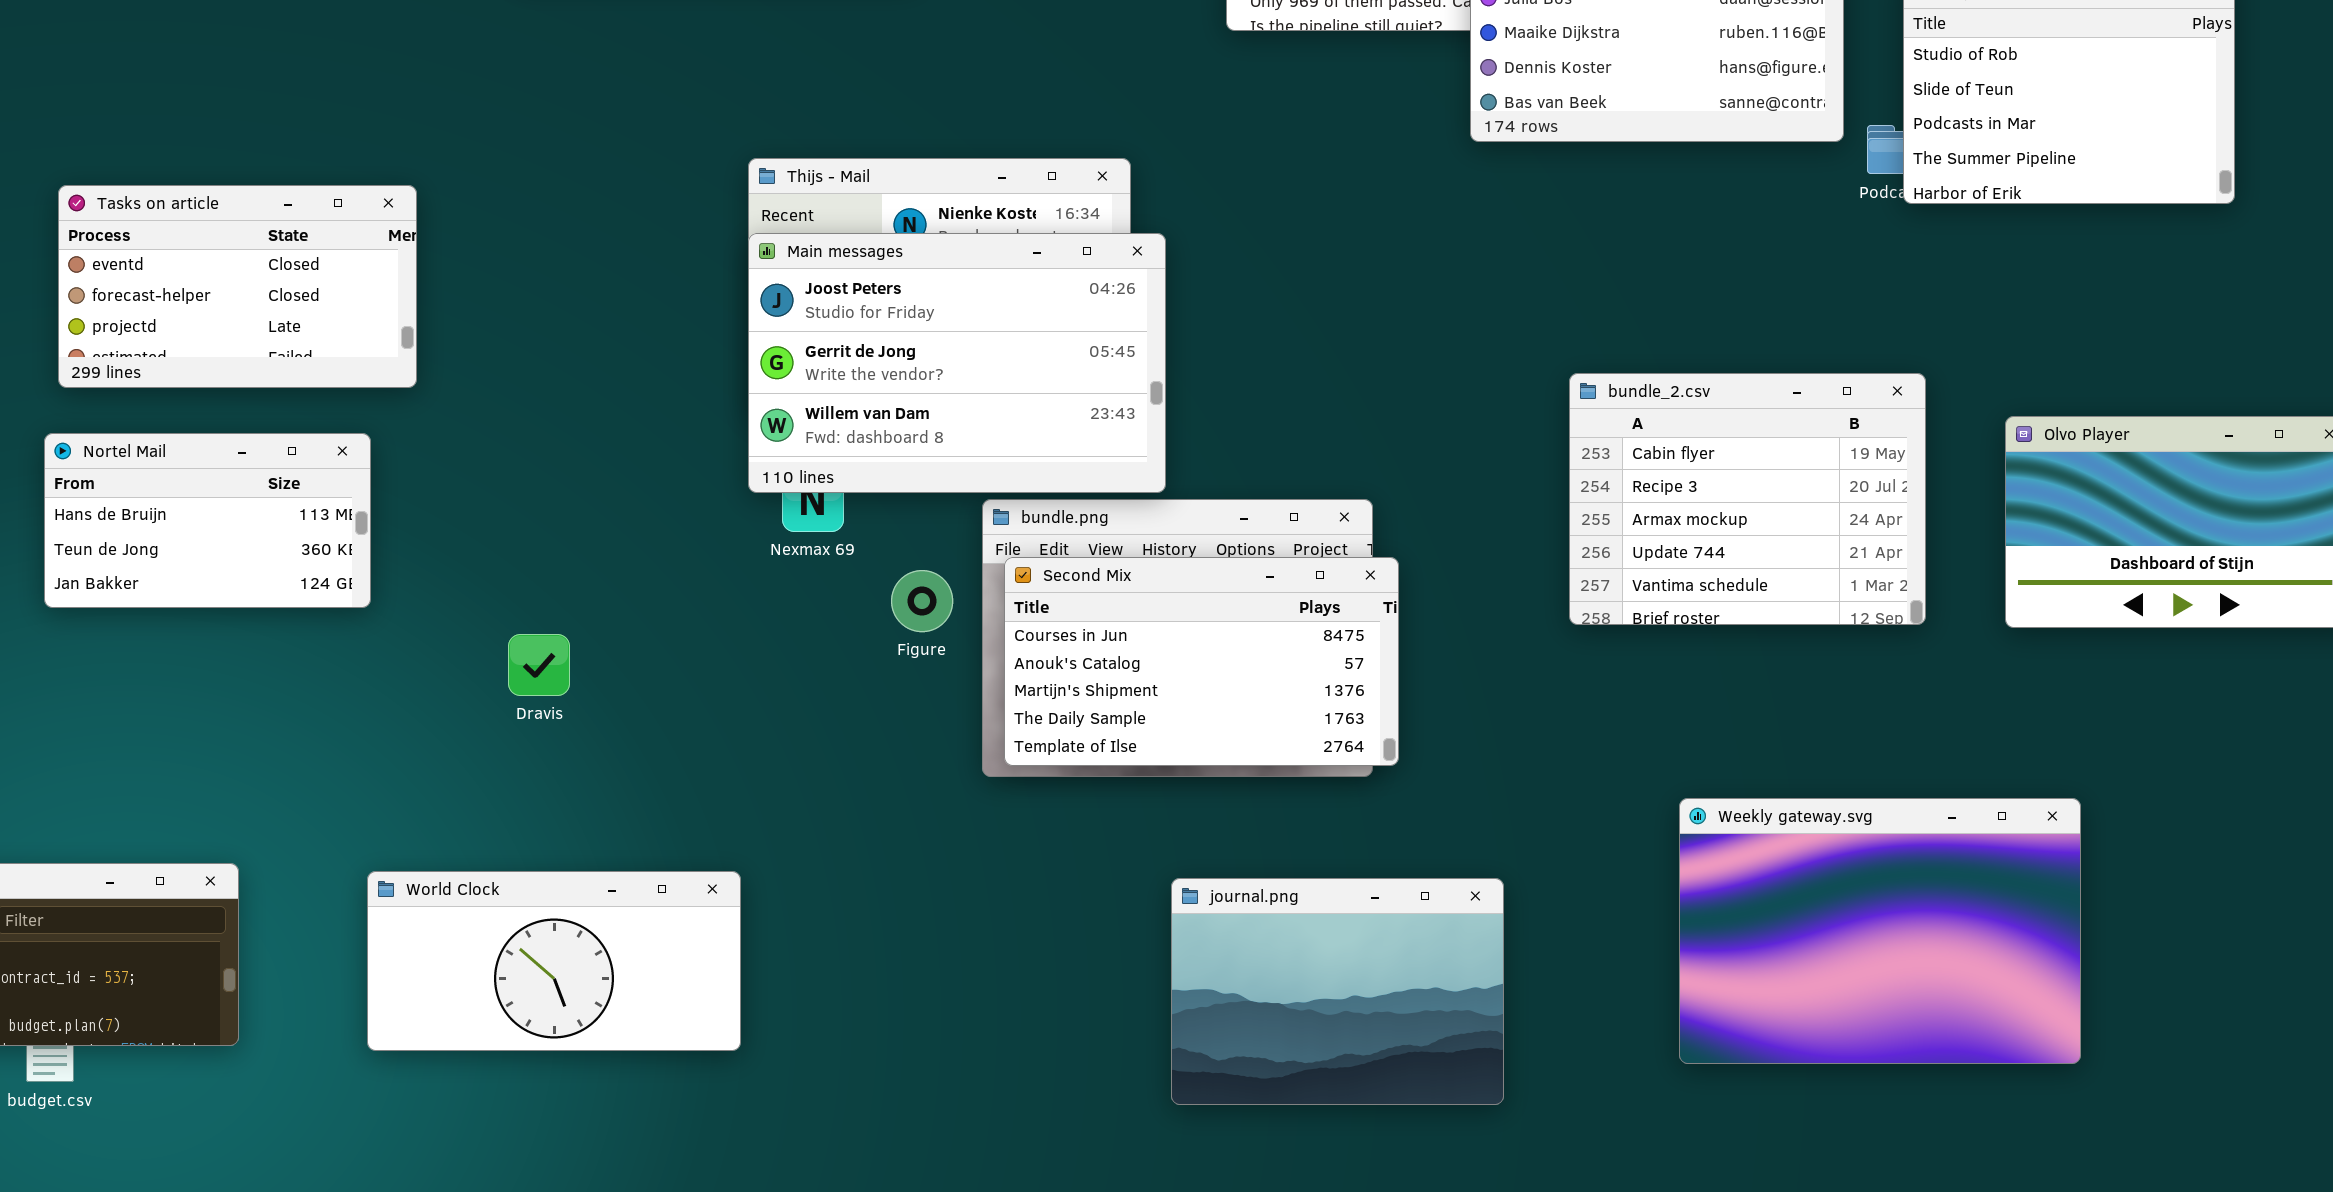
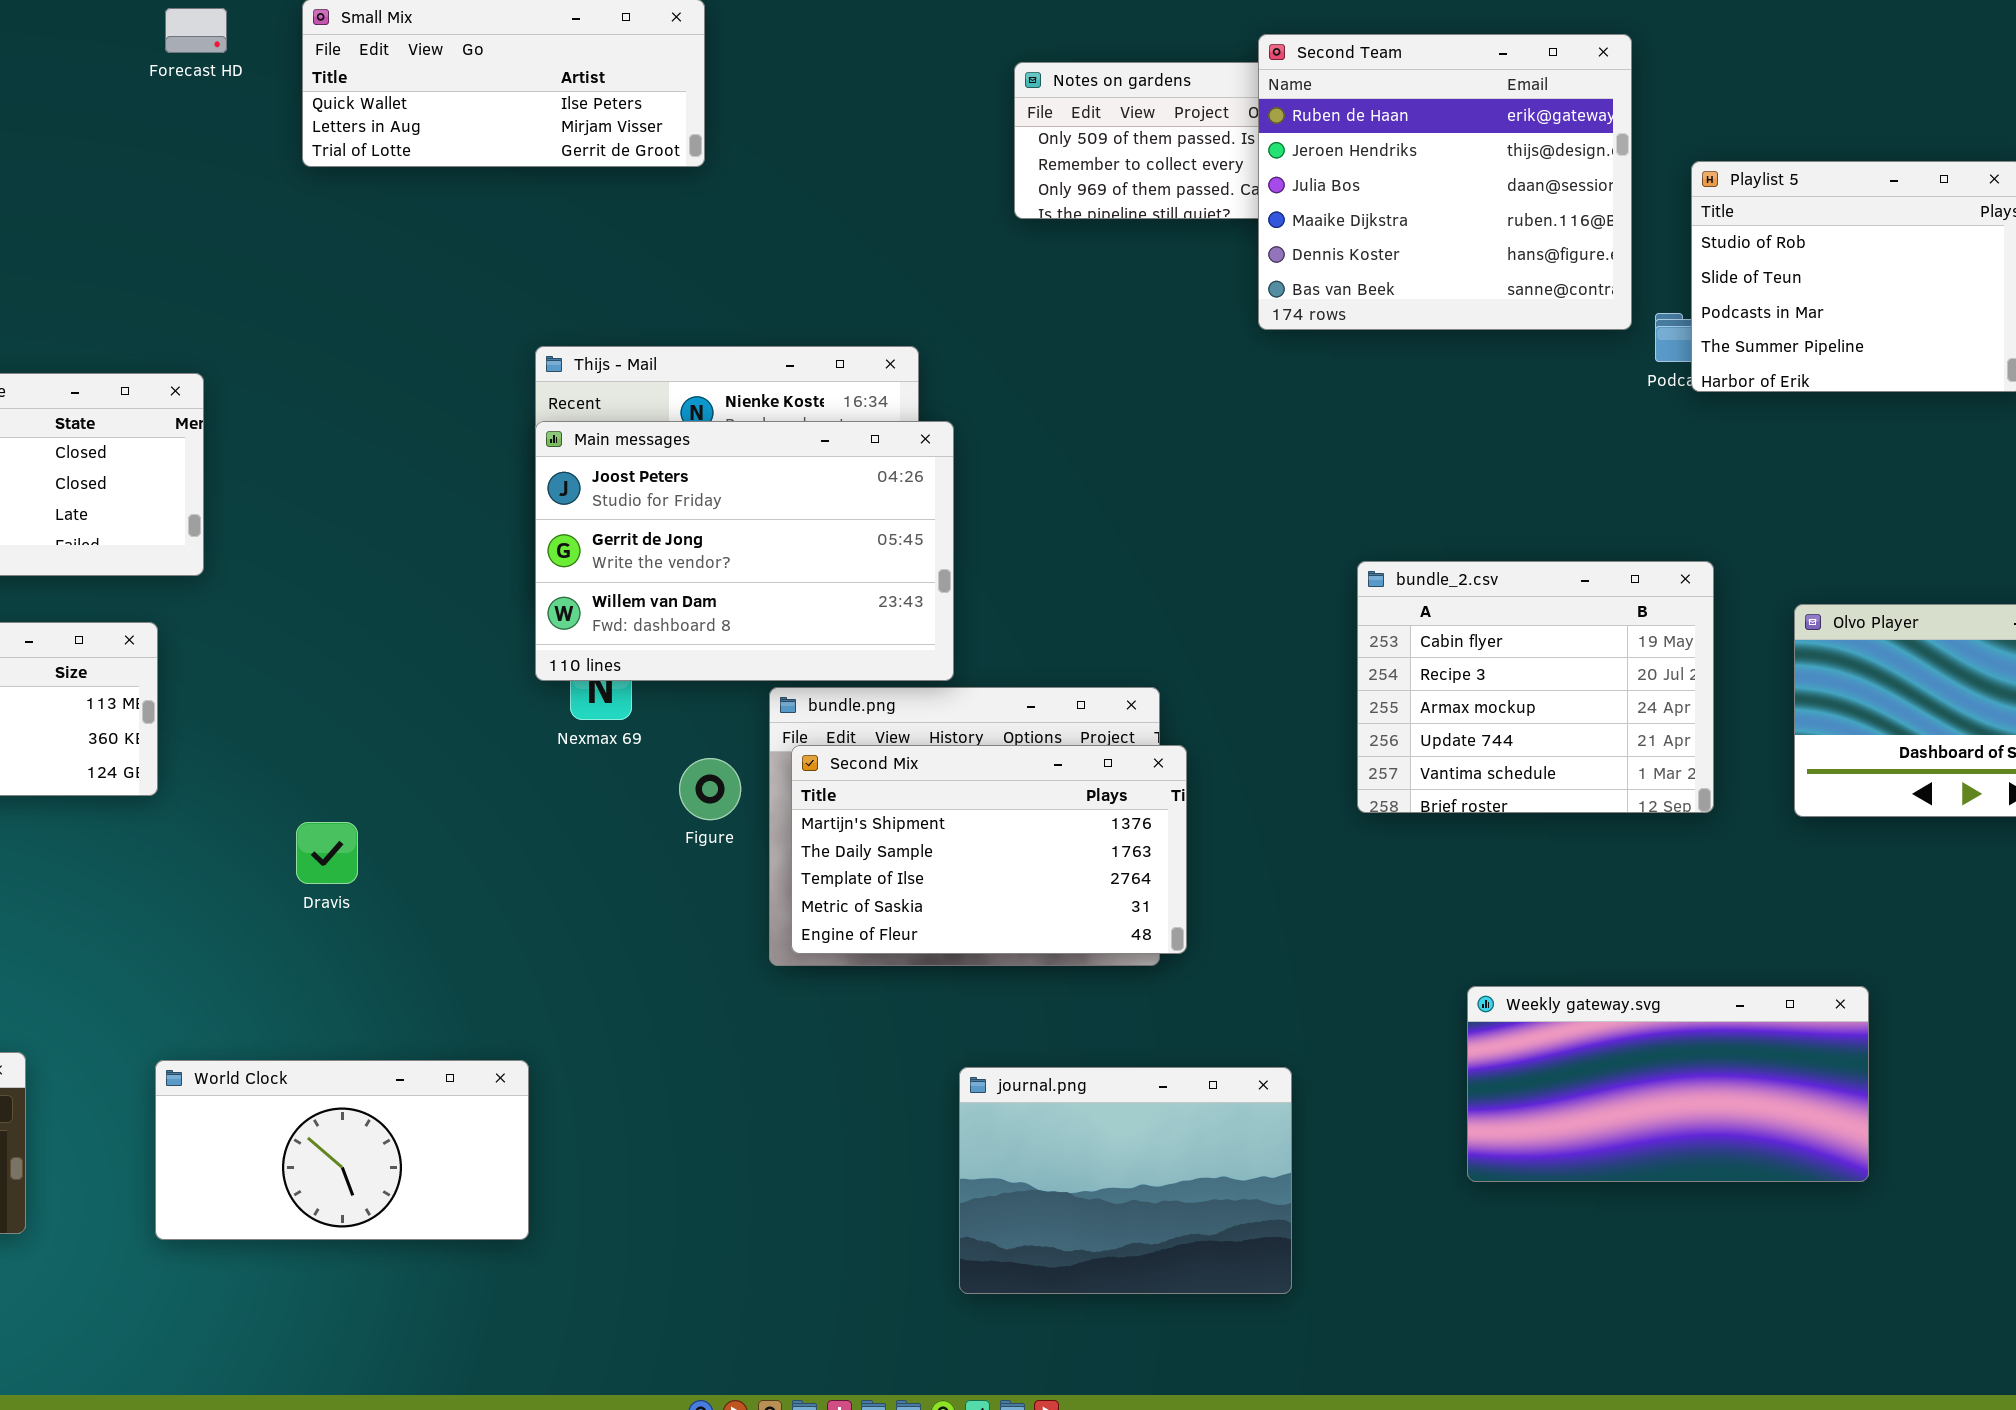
Second Mix: [1004,557,1399,766] -> [791,745,1187,954], scrolled down 2 rows
Weekly gateway.svg: [1679,798,2081,1064] -> [1467,986,1869,1182], resized

